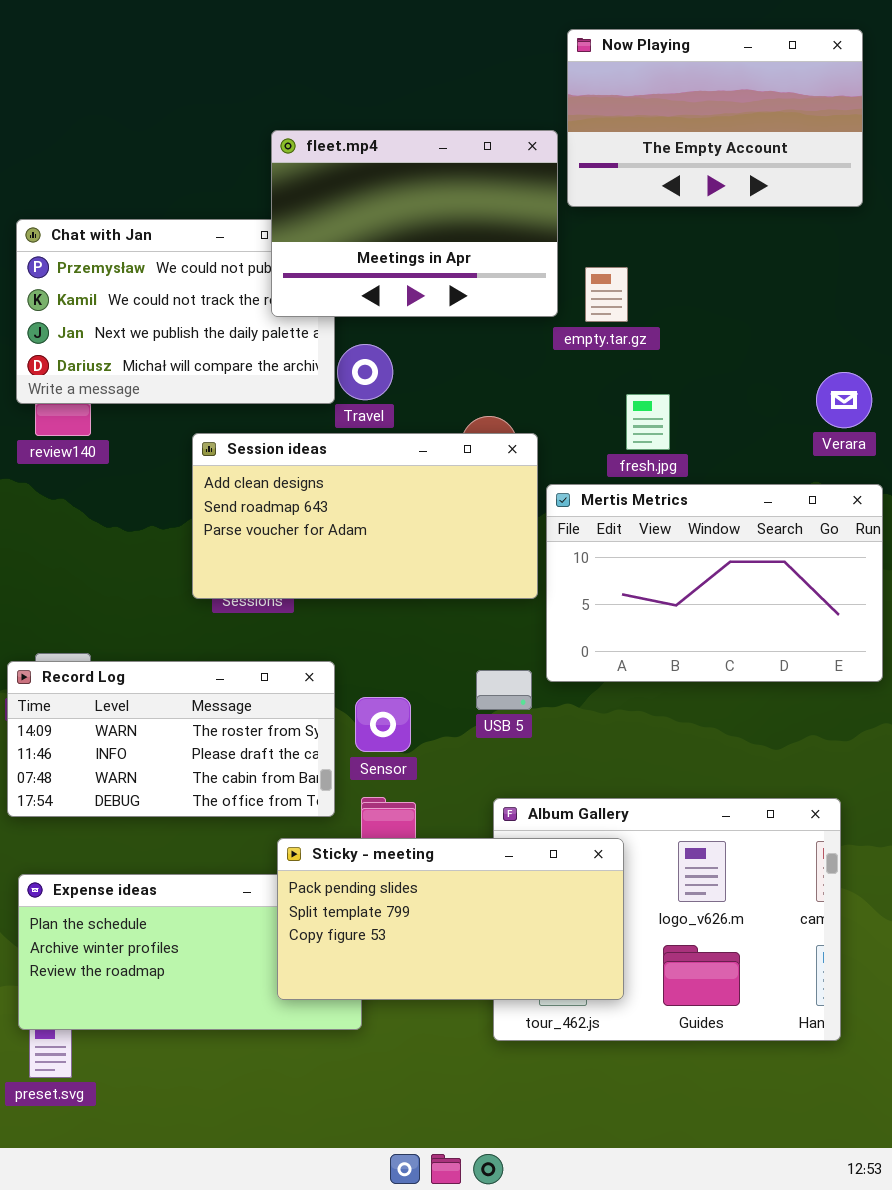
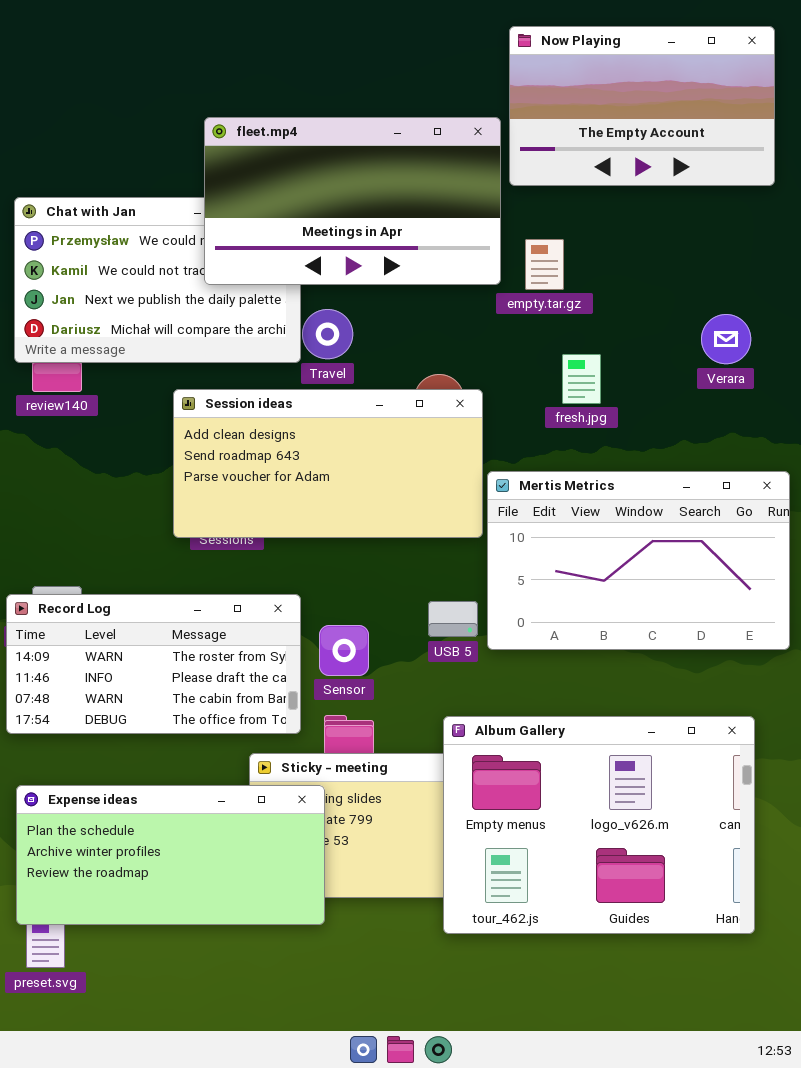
fleet.mp4: [271,130,558,317] -> [204,117,501,285], resized
Verara: [816,372,872,428] -> [701,314,751,364], moved
Mertis Metrics: [546,484,883,682] -> [487,471,790,650], moved
Album Gallery: [493,798,841,1041] -> [443,716,755,934], raised
Expense ideas: [18,874,362,1030] -> [16,785,325,925], raised

